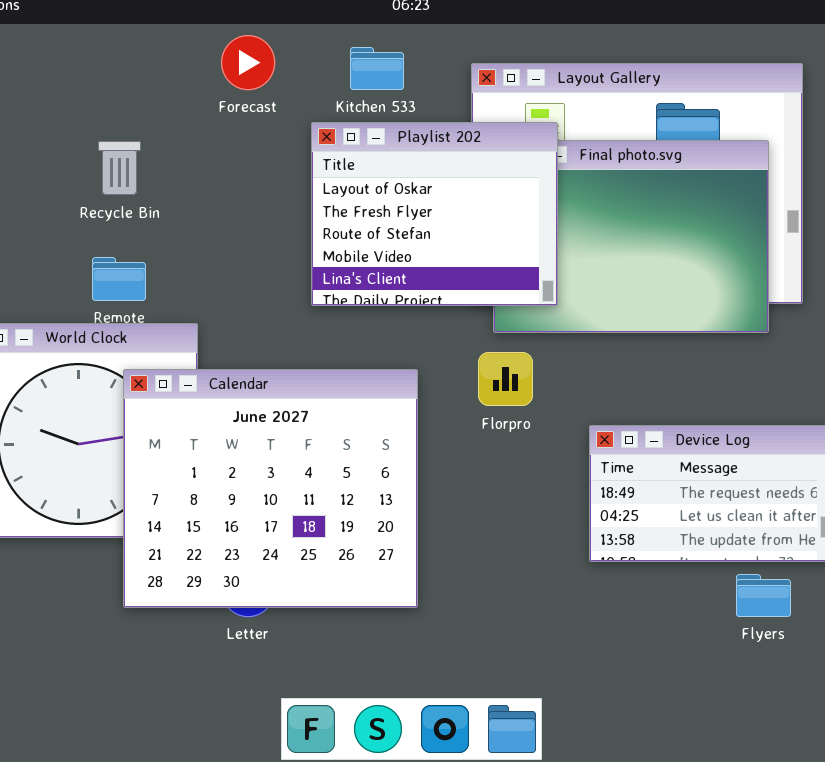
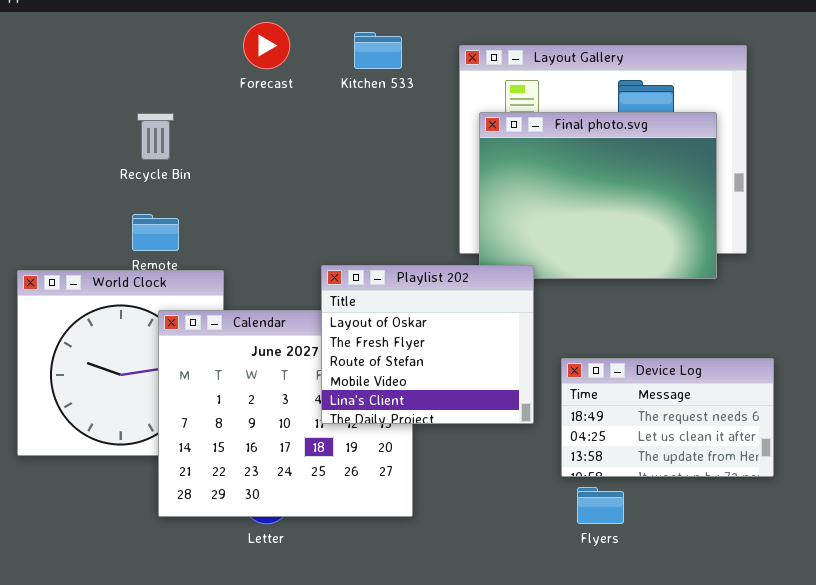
Playlist 202: [311,122,558,306] -> [321,265,534,424], moved
Flyers: [736,574,791,617] -> [577,487,624,524], moved

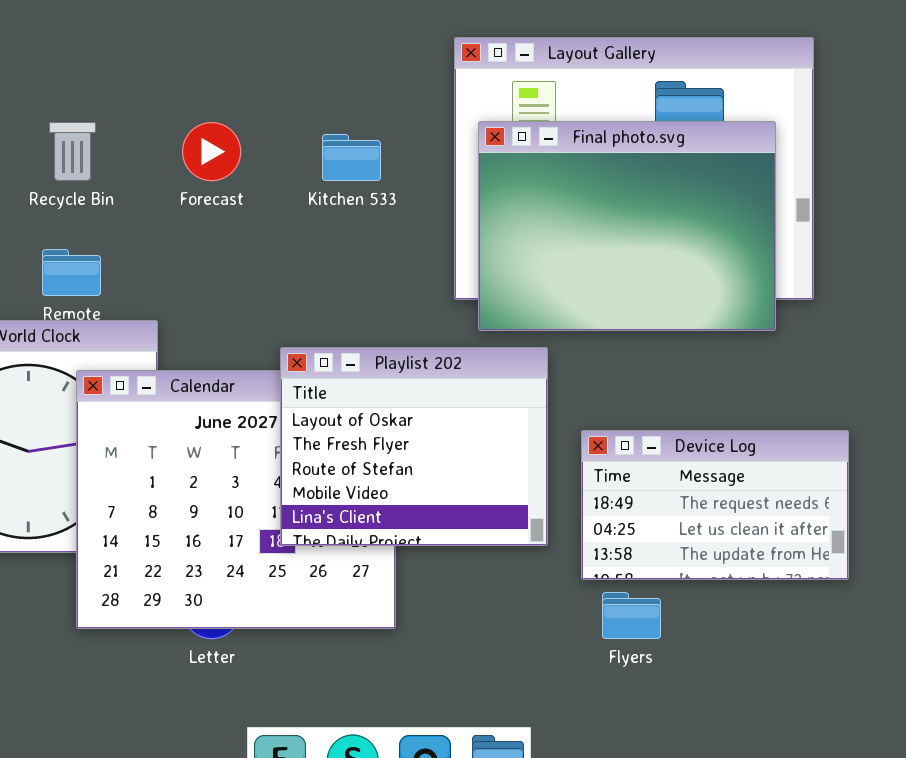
Forecast: [243,22,290,69] -> [182,122,241,181], moved
Kitchen 533: [354,32,402,69] -> [322,134,381,181], moved
Playlist 202: [321,265,534,424] -> [280,347,548,546], moved

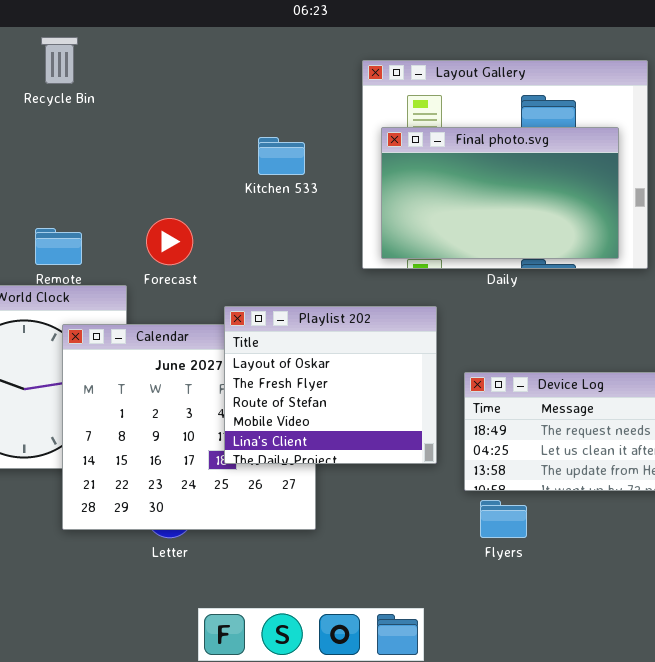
Final photo.svg: [478,121,776,331] -> [381,127,619,259], resized
Recycle Bin: [49,122,96,181] -> [41,37,78,84], moved
Forecast: [182,122,241,181] -> [146,218,193,265], moved

